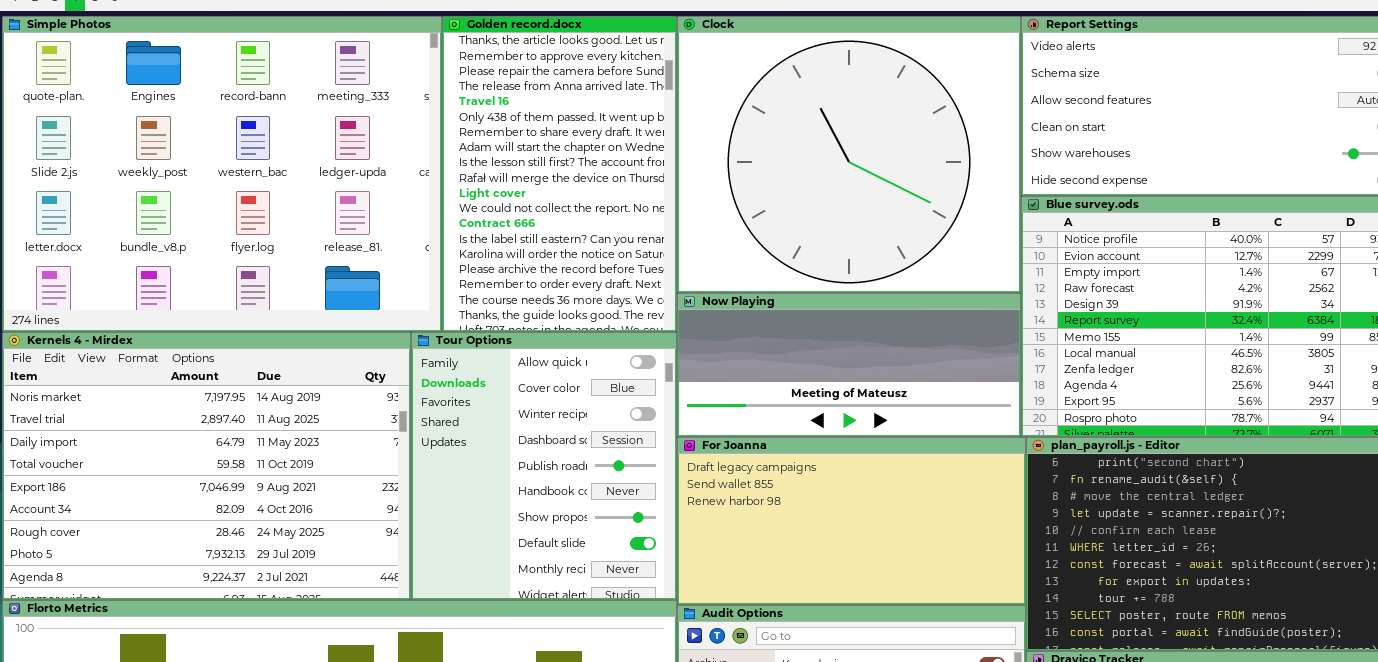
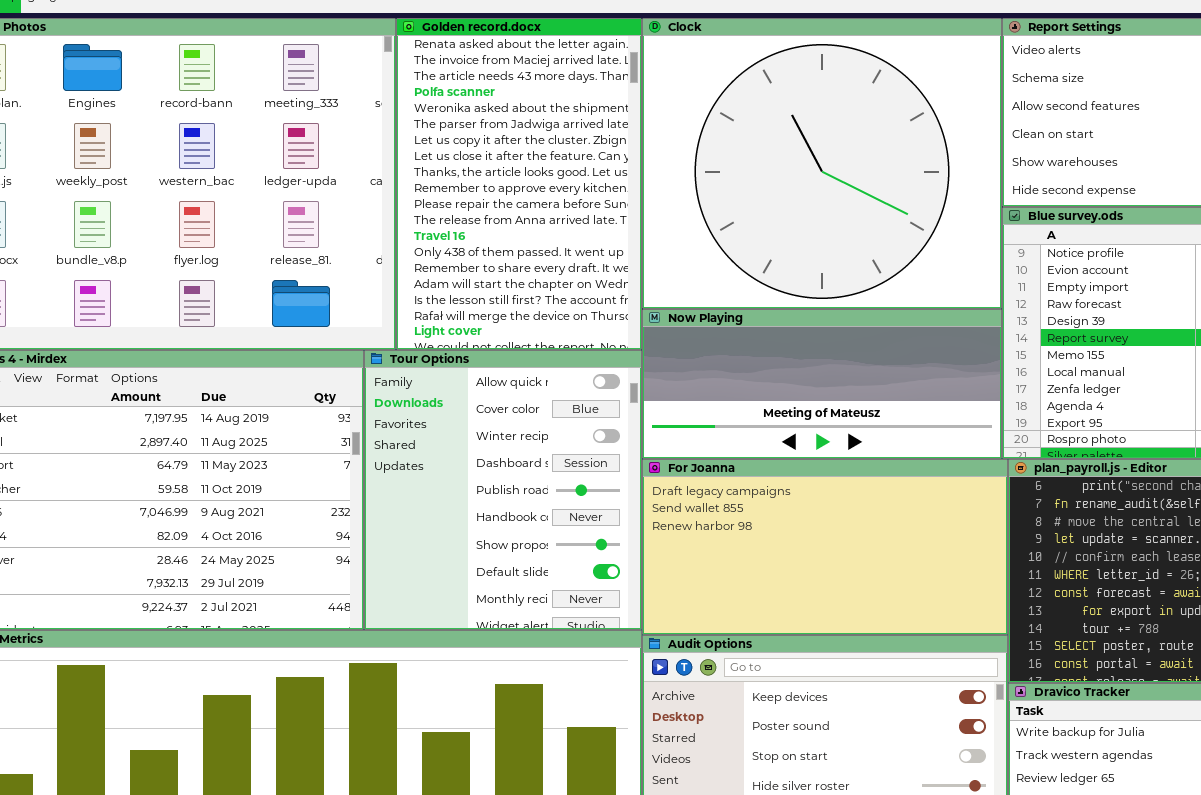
Golden record.docx: [442,16,677,332] -> [396,18,642,350], scrolled up 8 rows

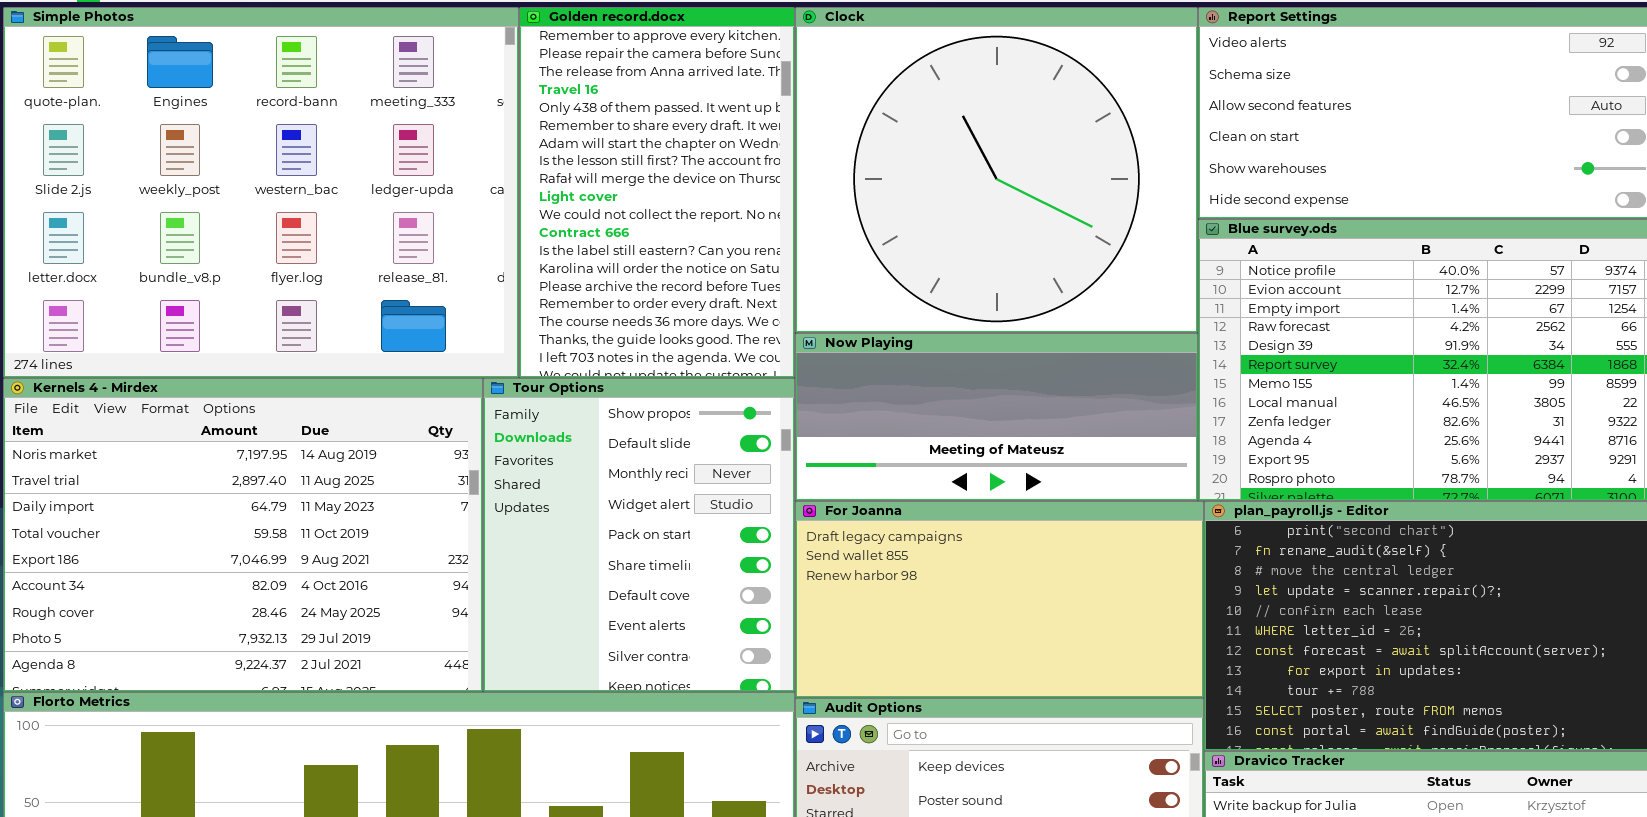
Golden record.docx: [396,18,642,350] -> [519,7,795,378], scrolled down 9 rows
Tour Options: [364,350,642,630] -> [483,378,795,692], scrolled down 6 rows

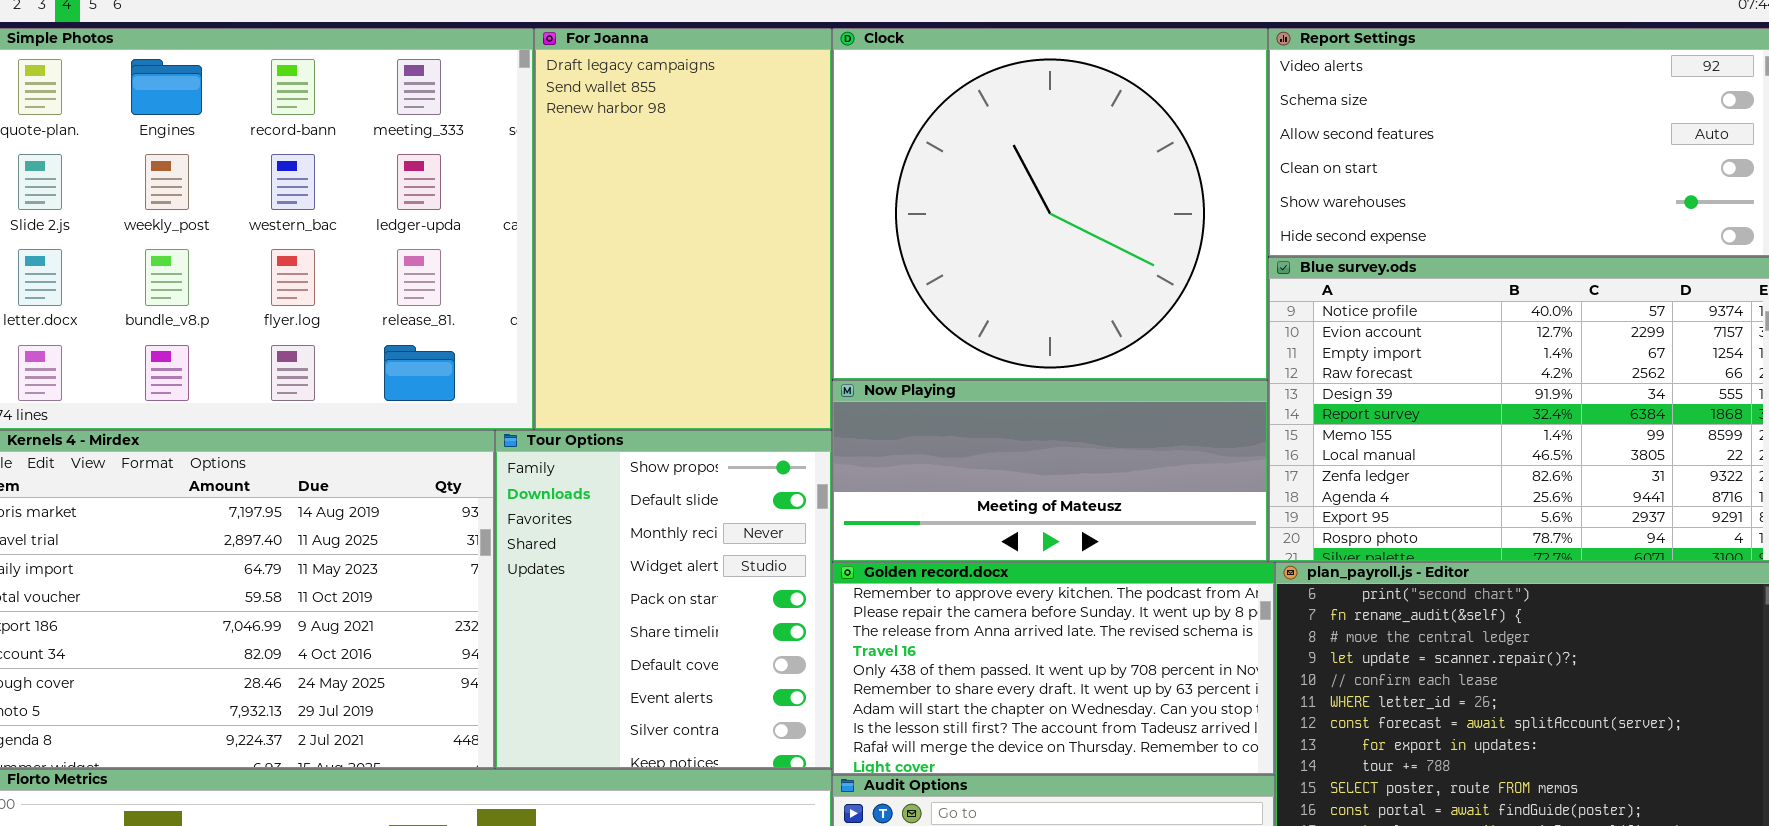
Golden record.docx: [519,7,795,378] -> [832,562,1275,775], moved, resized
For Joanna: [795,501,1204,698] -> [534,28,832,430], moved, resized

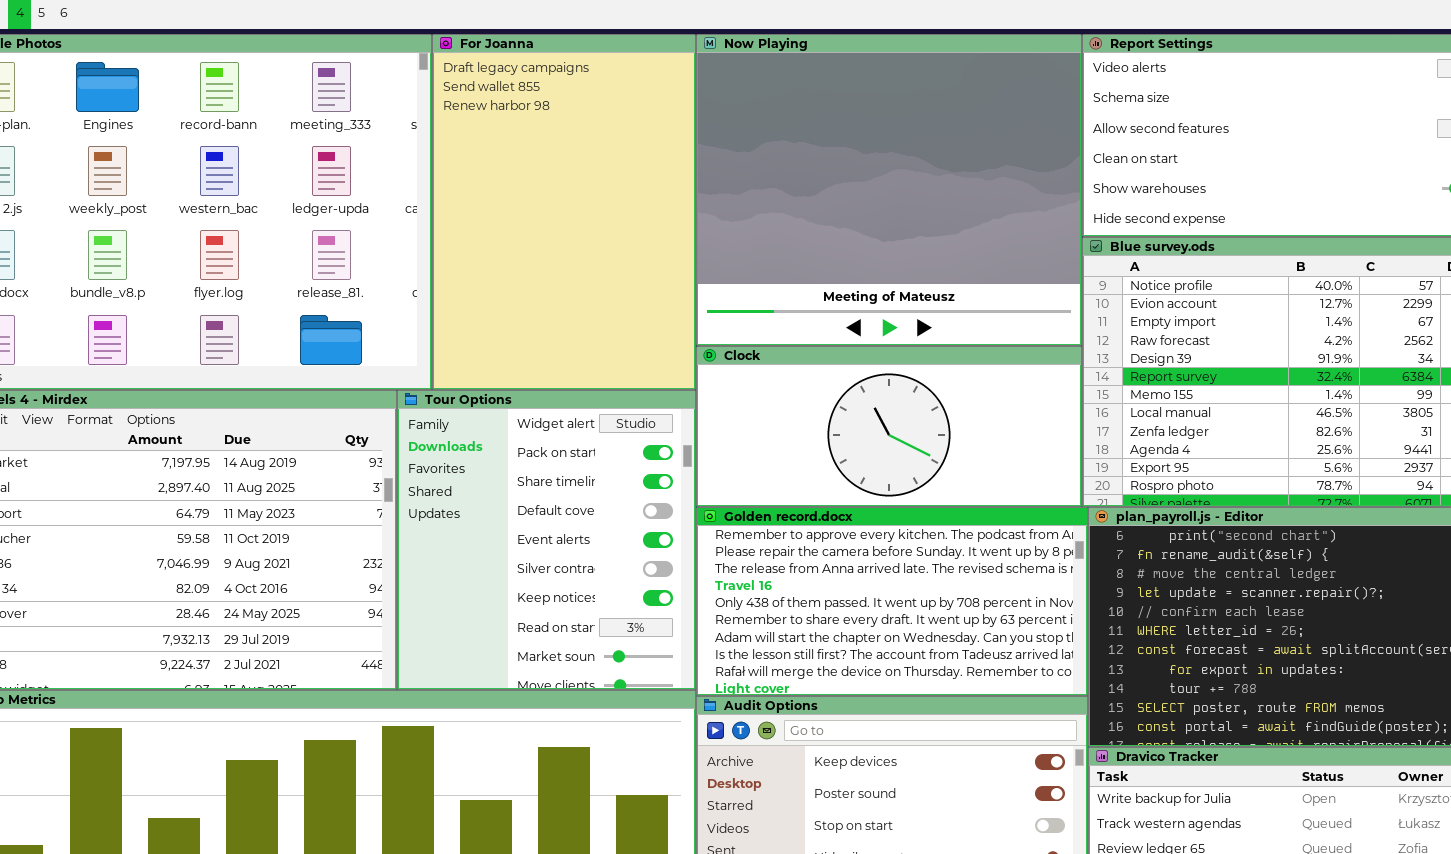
Clock: [832,28,1268,380] -> [696,346,1082,507], moved, resized
Now Playing: [832,380,1268,562] -> [696,34,1082,346], moved, resized
Tour Options: [495,430,832,769] -> [397,390,696,690], scrolled down 3 rows

